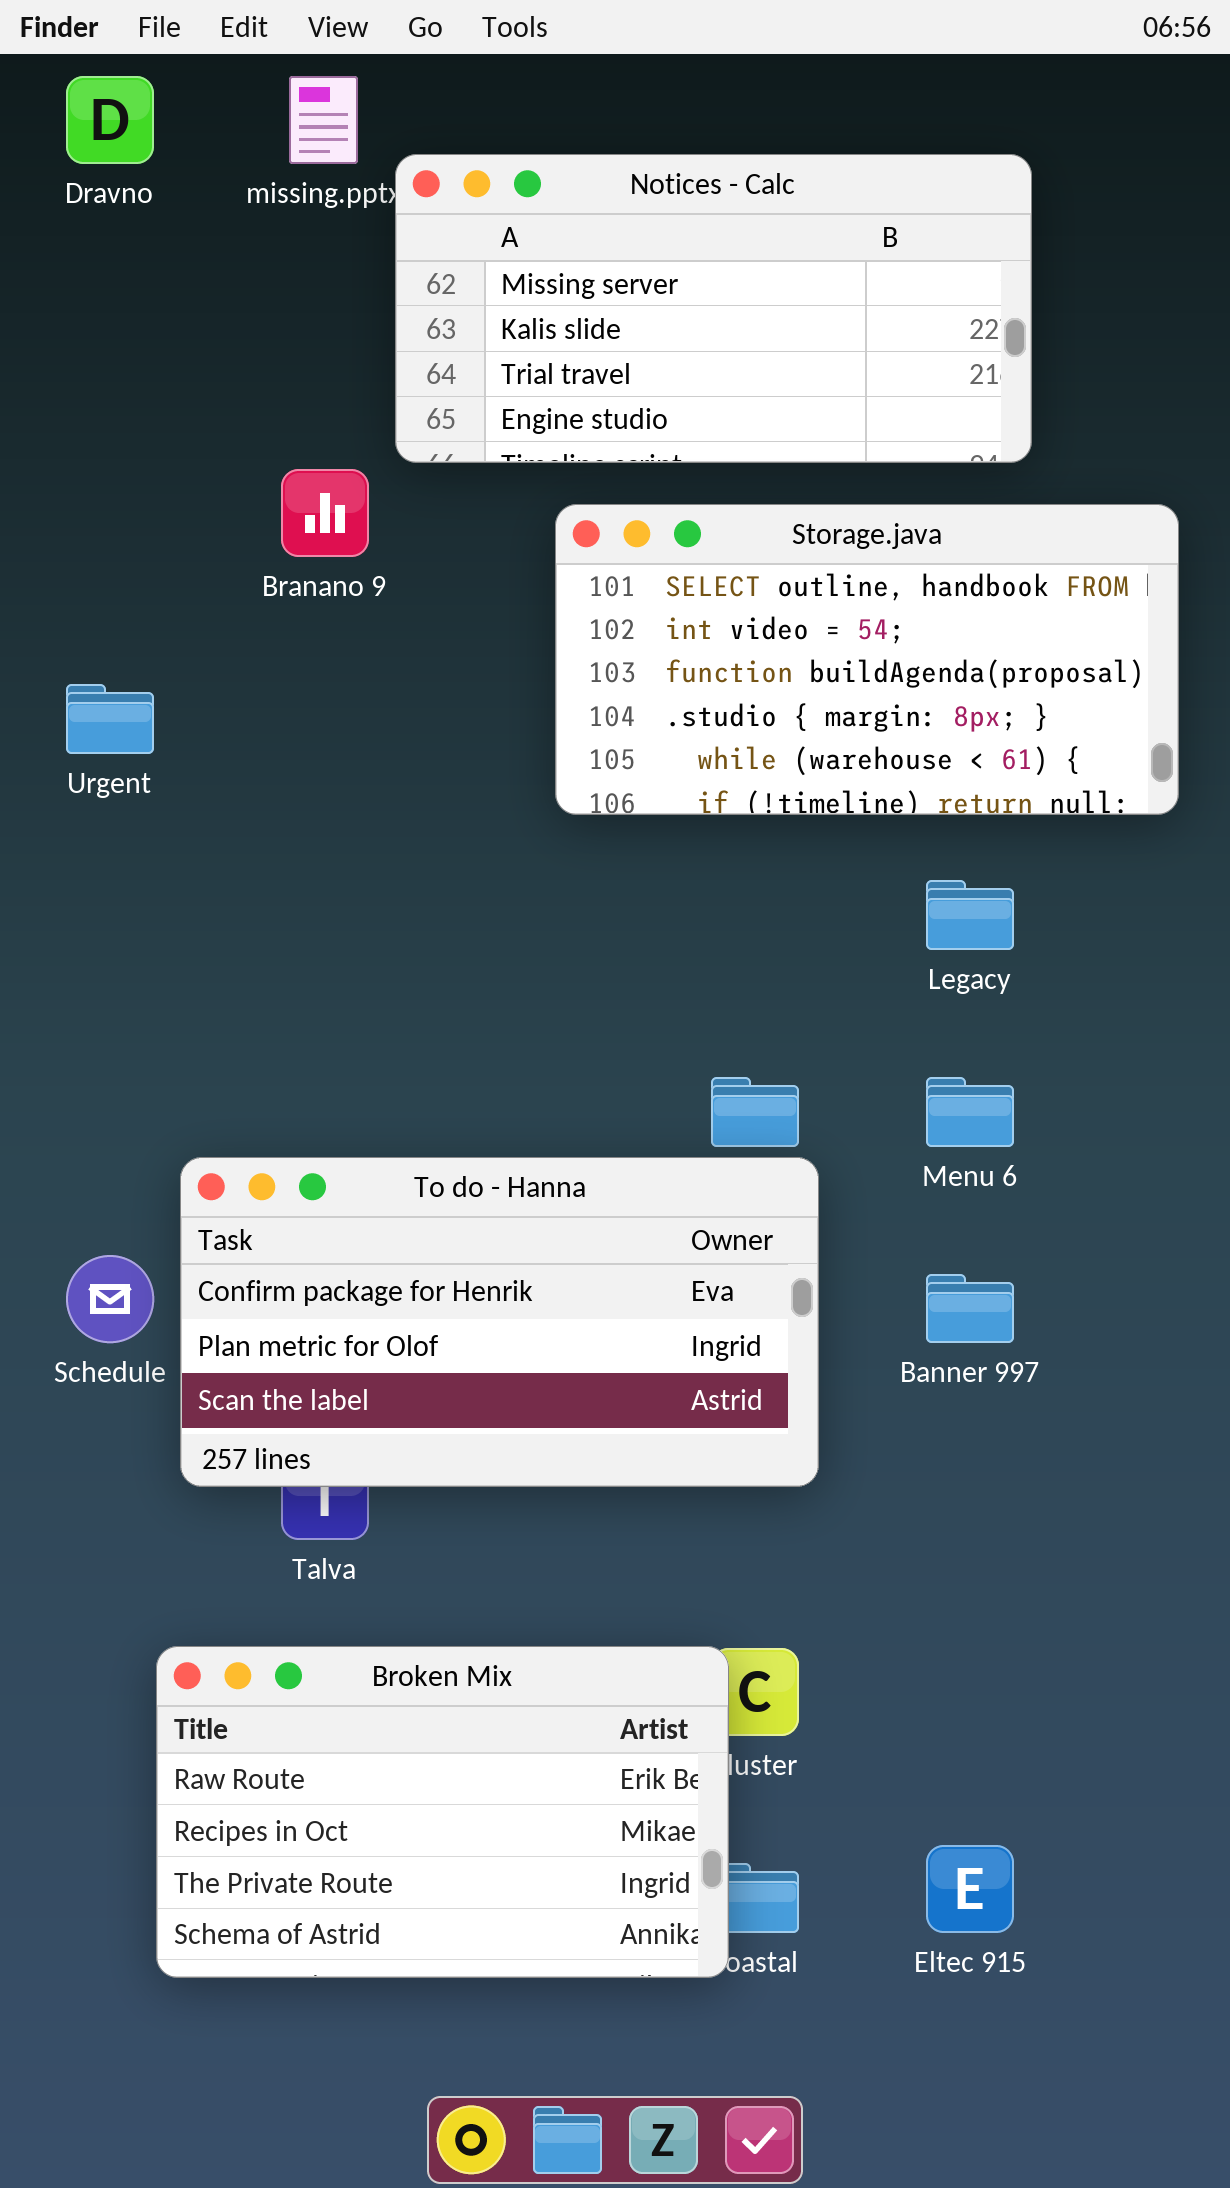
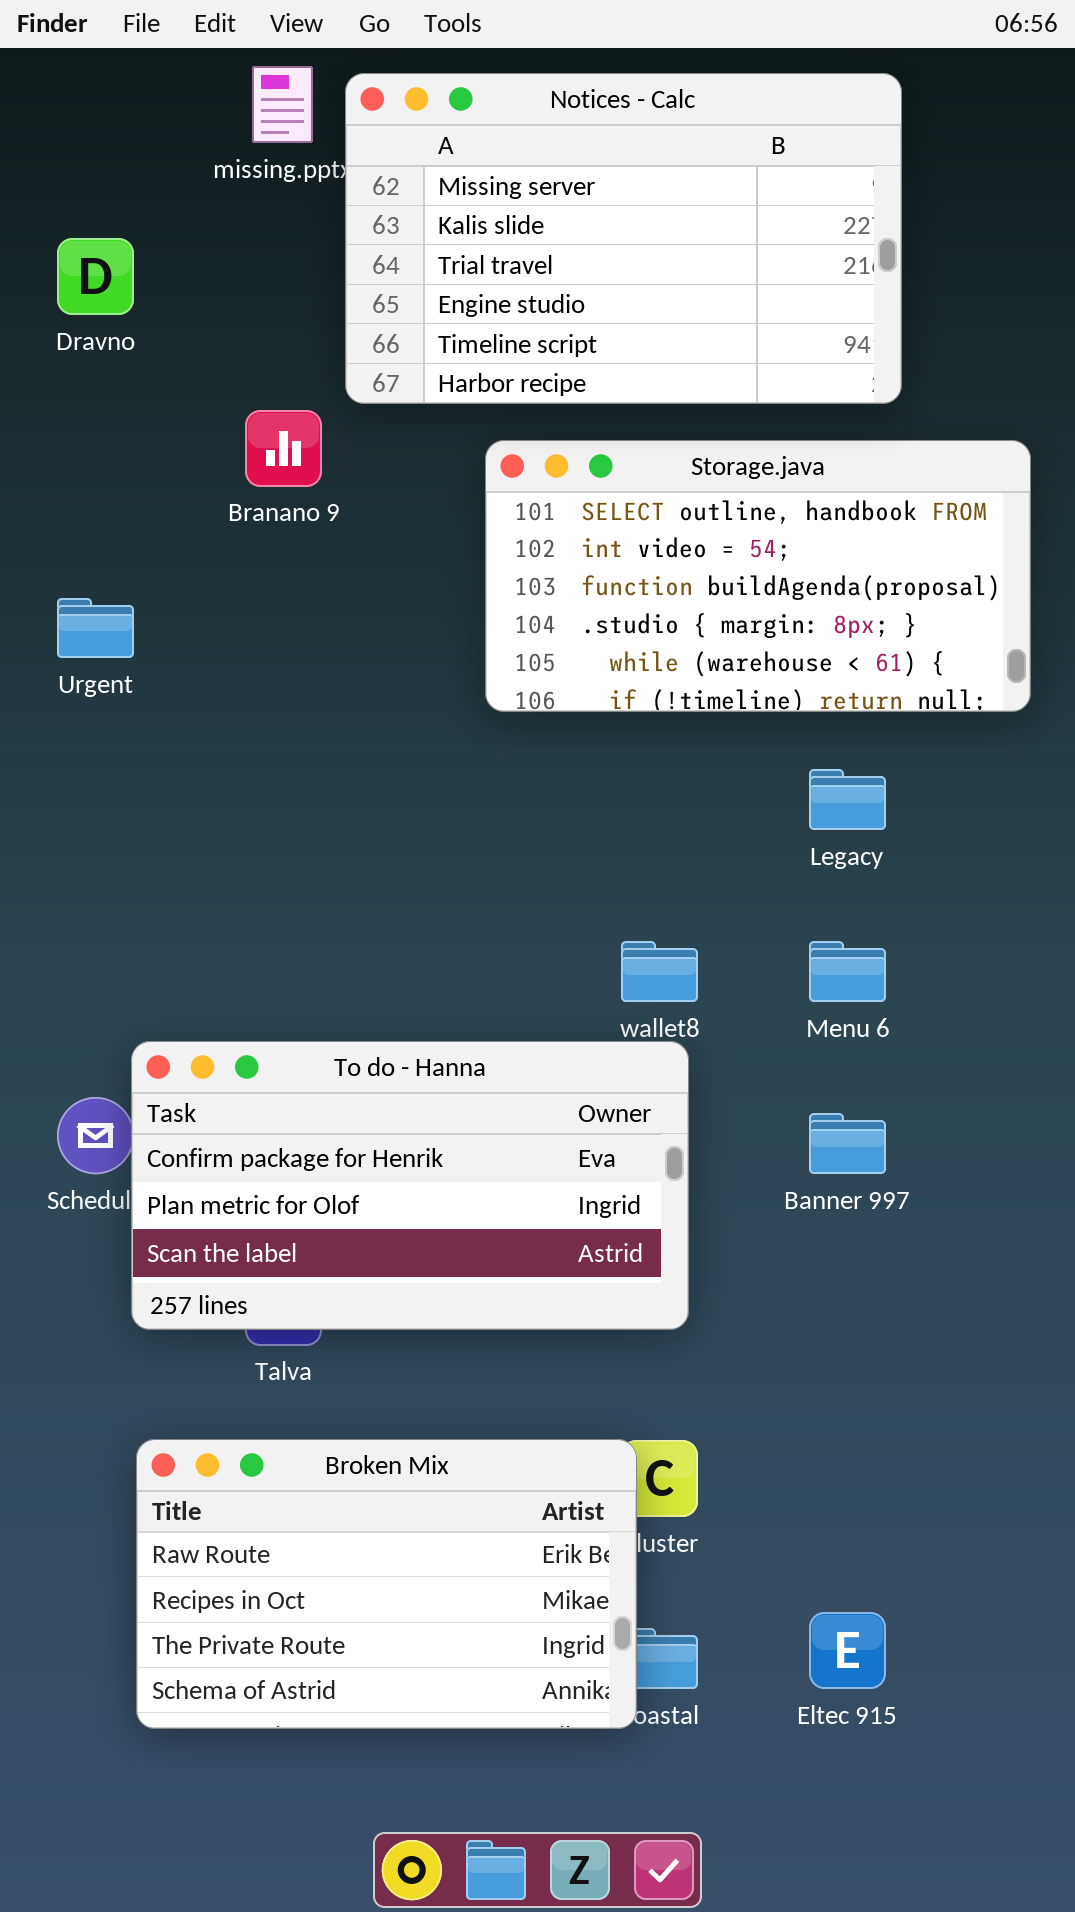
Dravno: [66,76,154,164] -> [57,238,134,315], moved
Notices - Calc: [395,154,1032,463] -> [345,73,902,404], resized
To do - Hanna: [180,1157,819,1487] -> [131,1041,689,1330], moved

